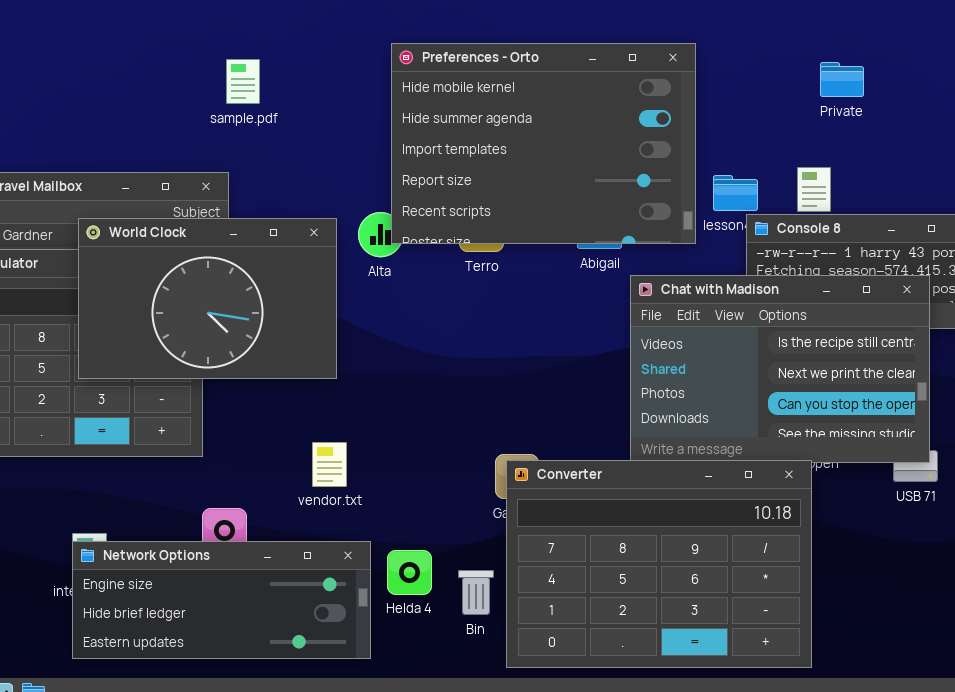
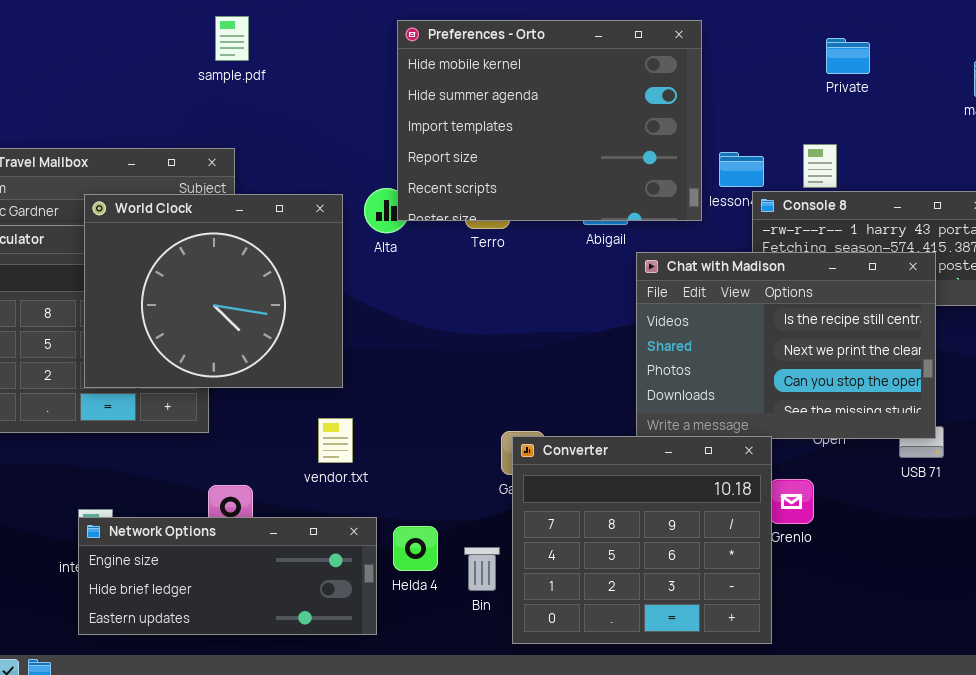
sample.pdf: [226,59,260,104] -> [215,16,249,61], moved
World Clock: [78,218,337,379] -> [84,194,343,388], resized
Converter: [506,460,812,668] -> [512,436,772,644], resized

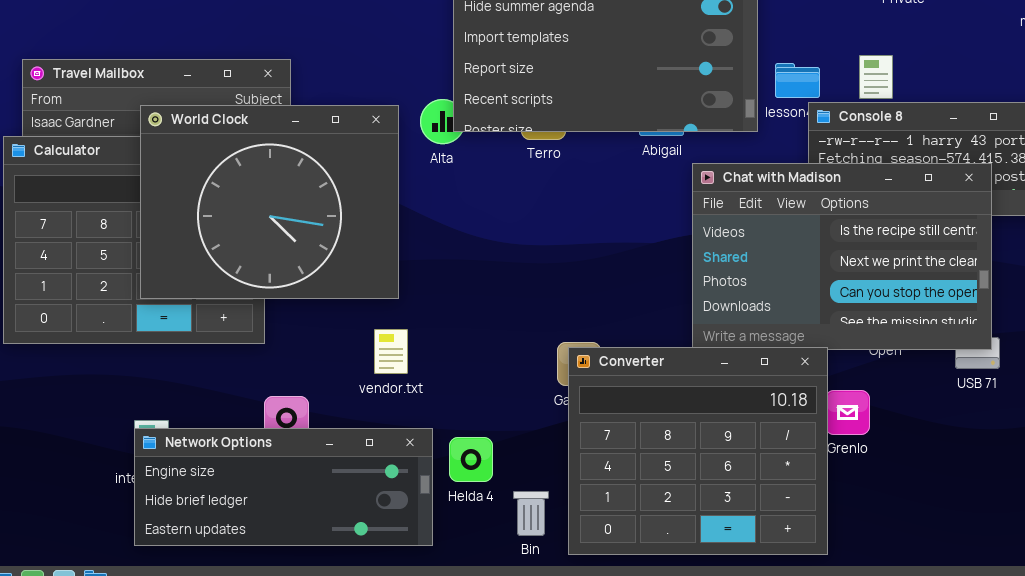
Bin: [464,547,500,591] -> [513,491,549,536], moved

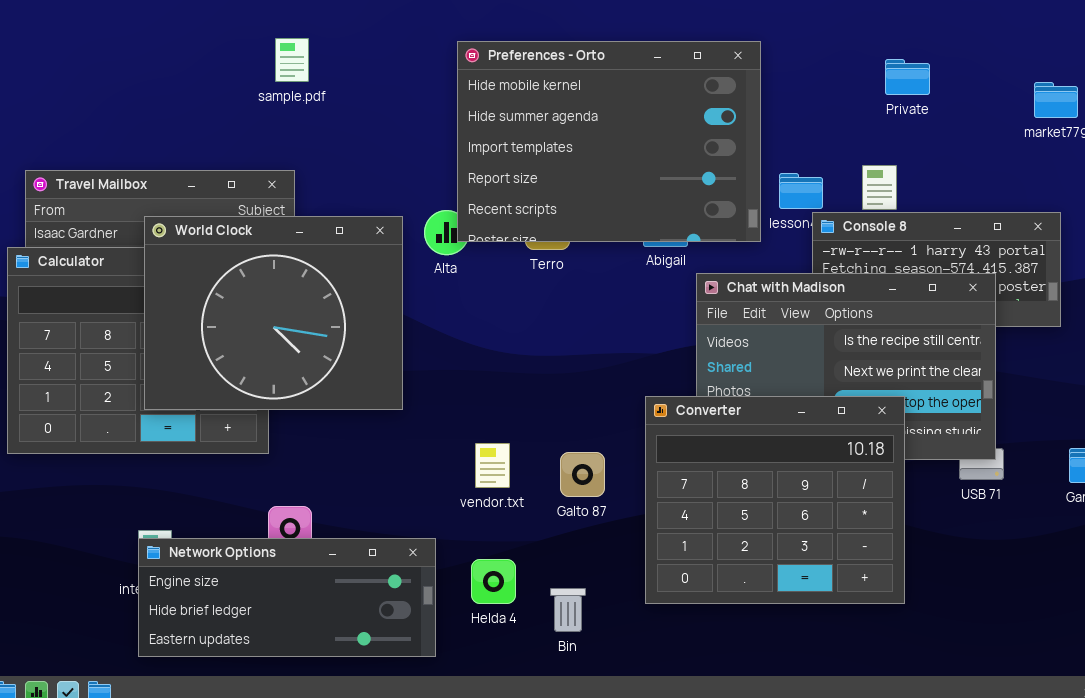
vendor.txt: [374,329,408,374] -> [475,443,510,488], moved
Converter: [568,347,828,555] -> [645,396,905,604], moved
Helda 4: [449,437,493,482] -> [471,559,516,604], moved
Bin: [513,491,549,536] -> [550,588,586,632], moved

